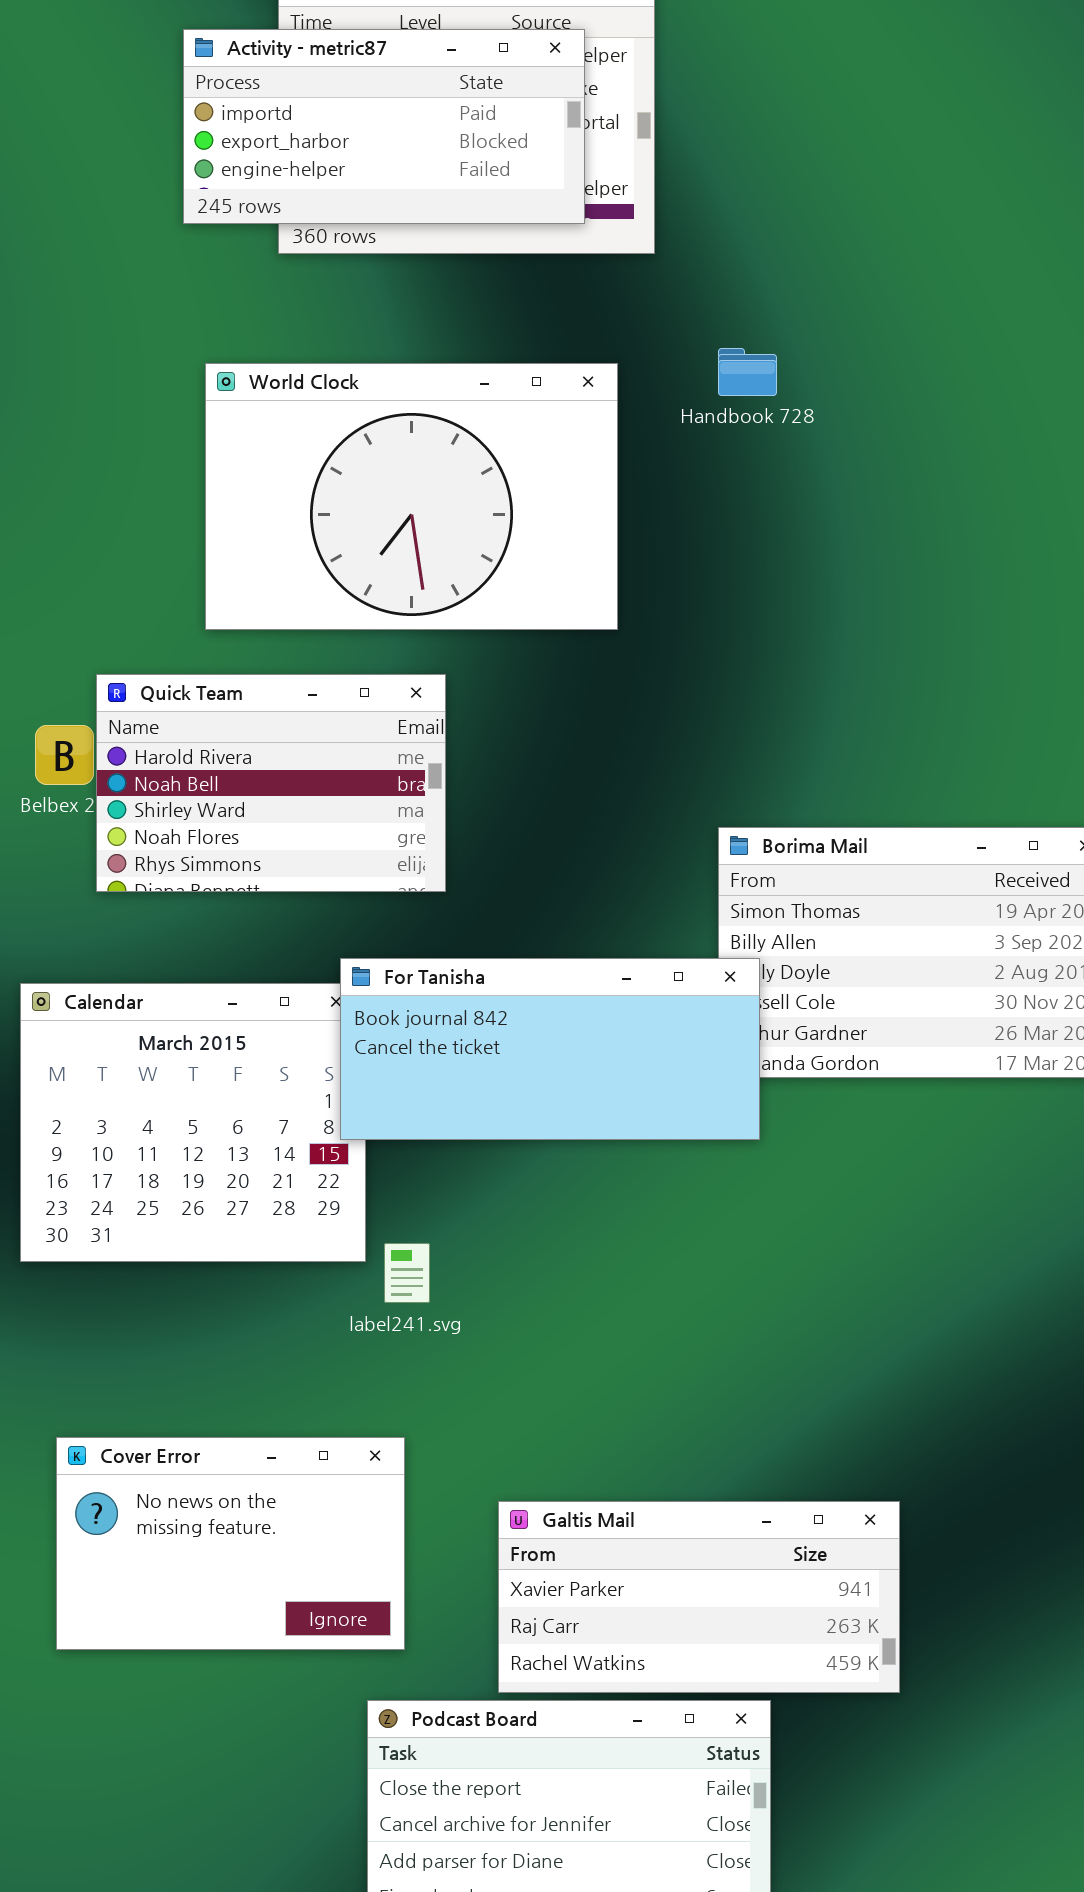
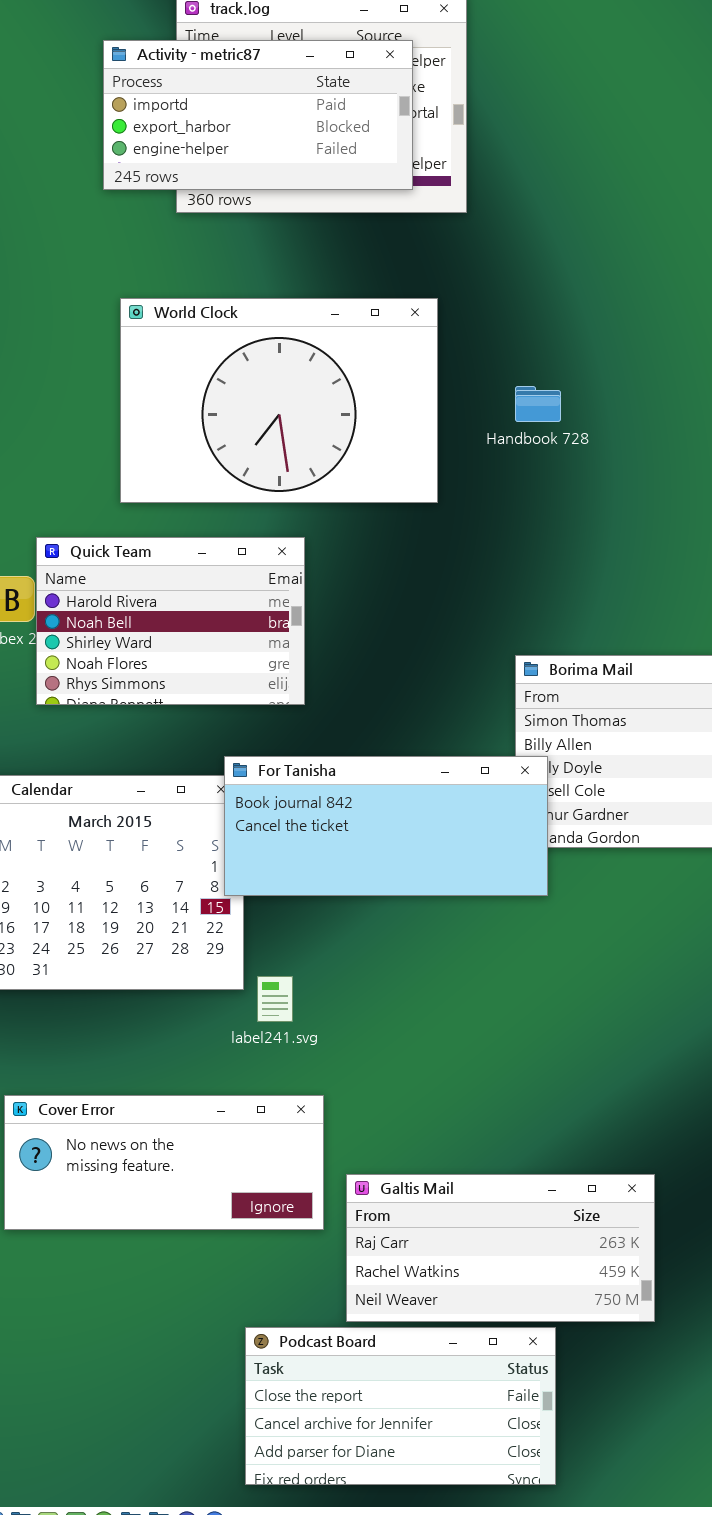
Handbook 728: [718,348,777,396] -> [515,386,561,422], moved
Cover Error: [56,1437,405,1650] -> [4,1095,324,1230], moved, resized
Galtis Mail: [498,1501,900,1693] -> [346,1174,655,1322], scrolled down 1 row

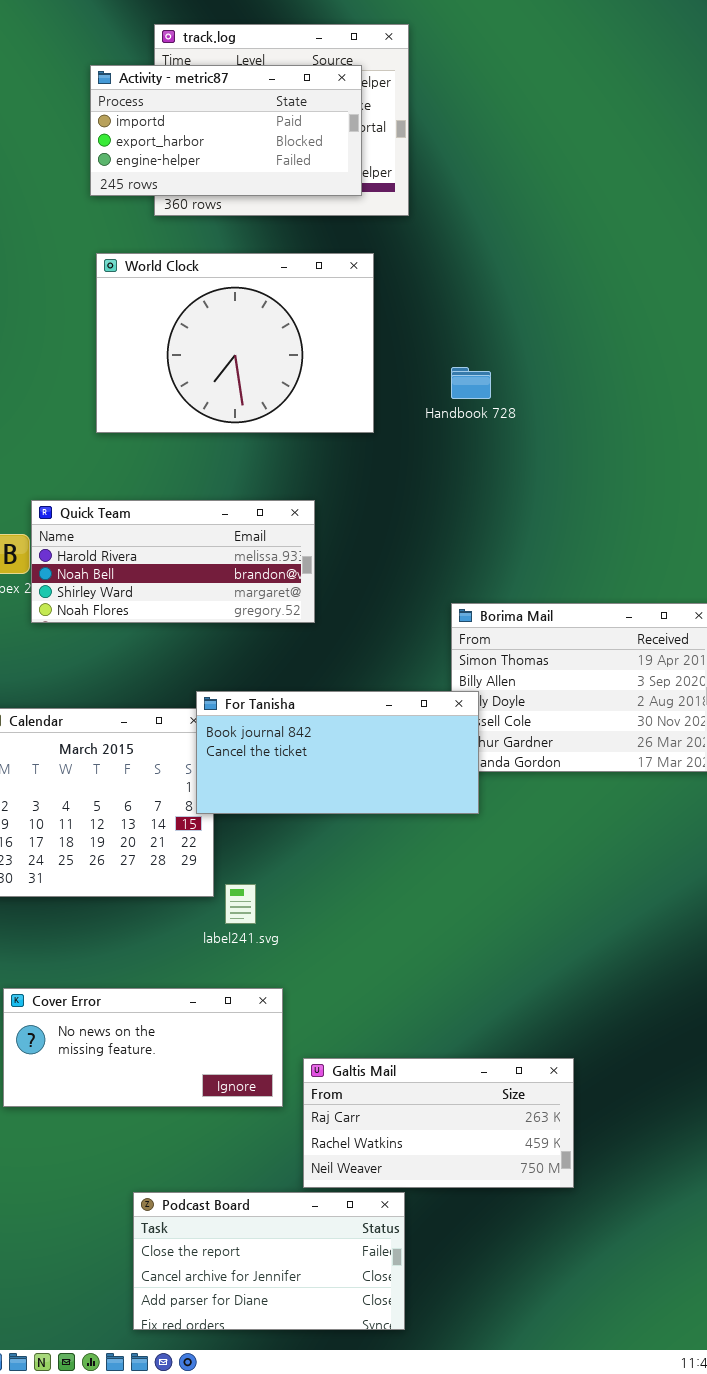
World Clock: [120,298,438,503] -> [96,253,374,433], moved
Quick Team: [36,537,305,705] -> [31,500,315,623], resized
Podcast Board: [245,1327,556,1485] -> [133,1192,405,1330], moved

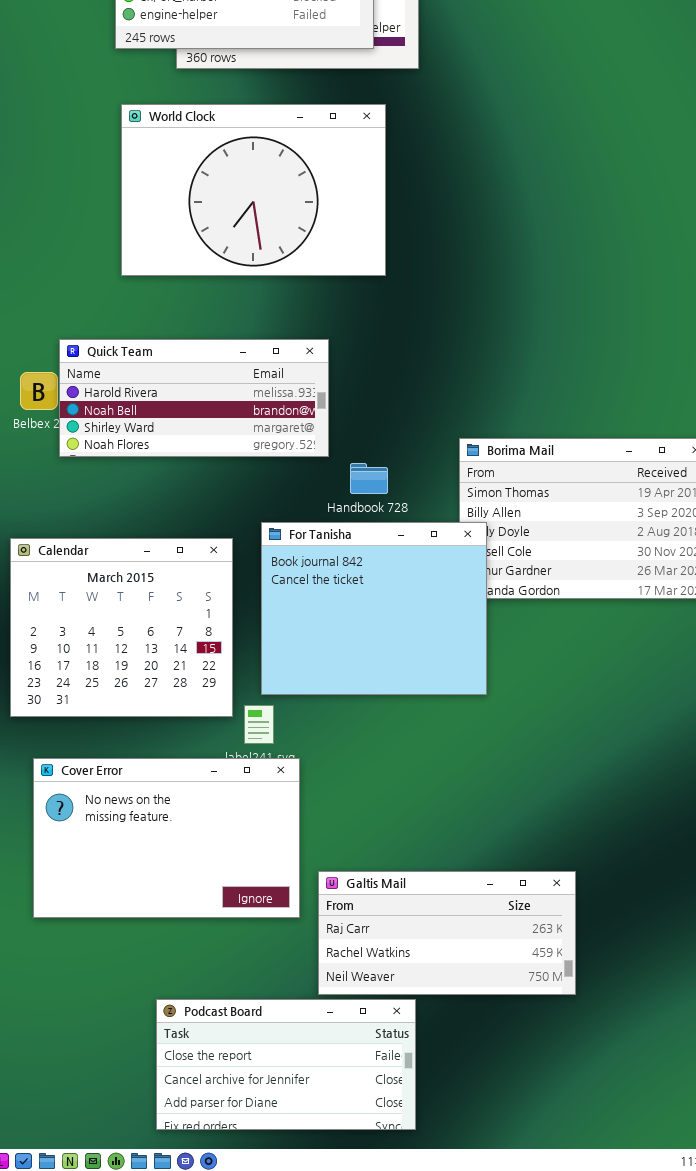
Handbook 728: [451,367,491,399] -> [350,463,388,494], moved
For Tanisha: [196,691,479,814] -> [261,522,487,695], resized
Cover Error: [3,988,283,1107] -> [33,758,300,918], resized

